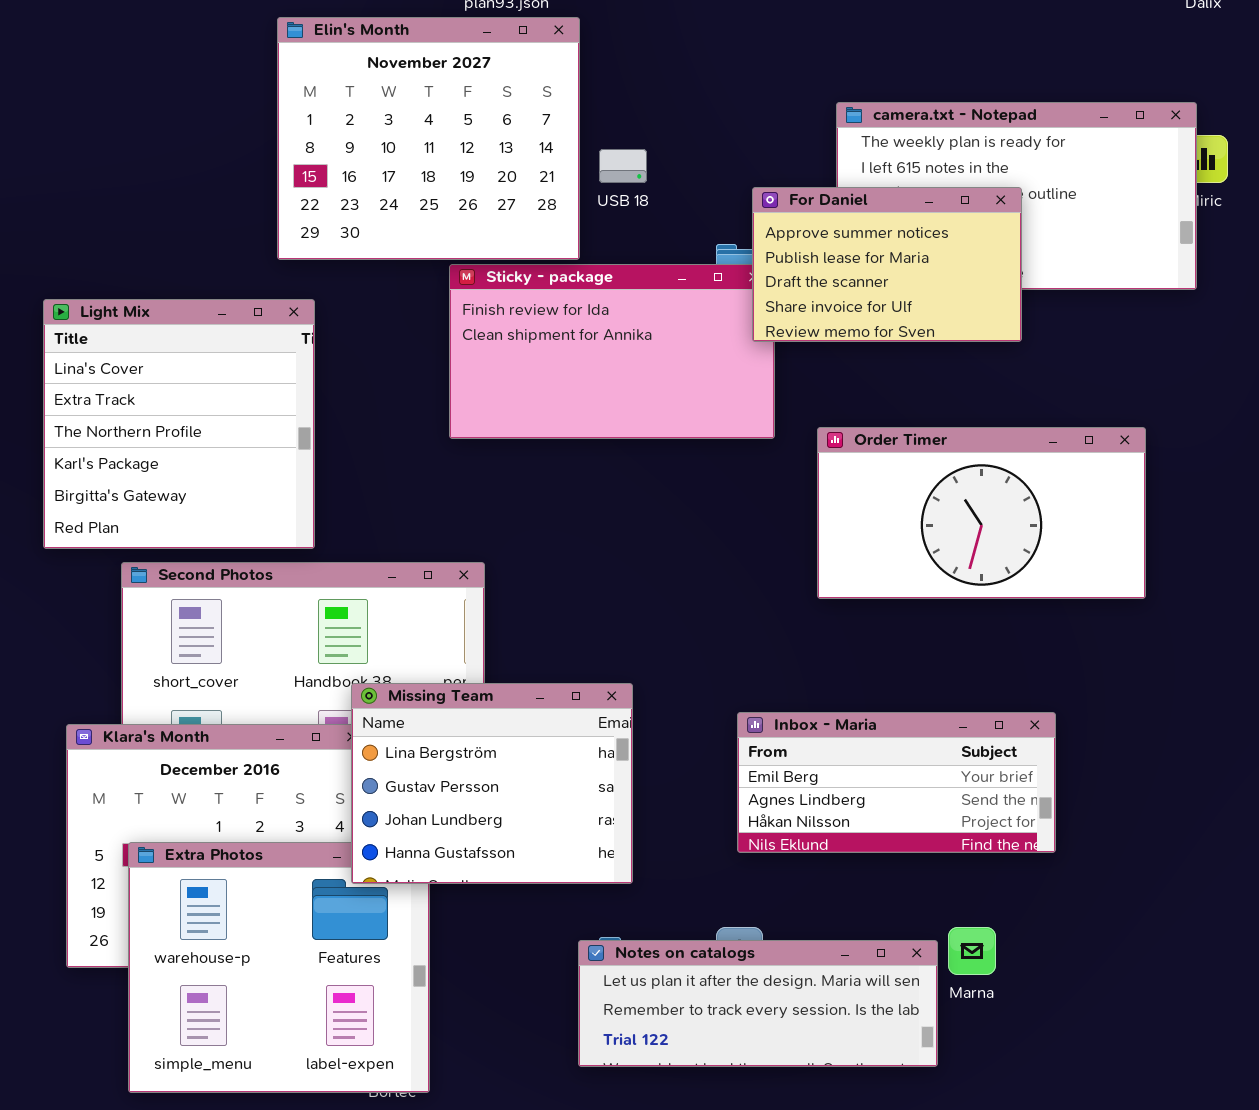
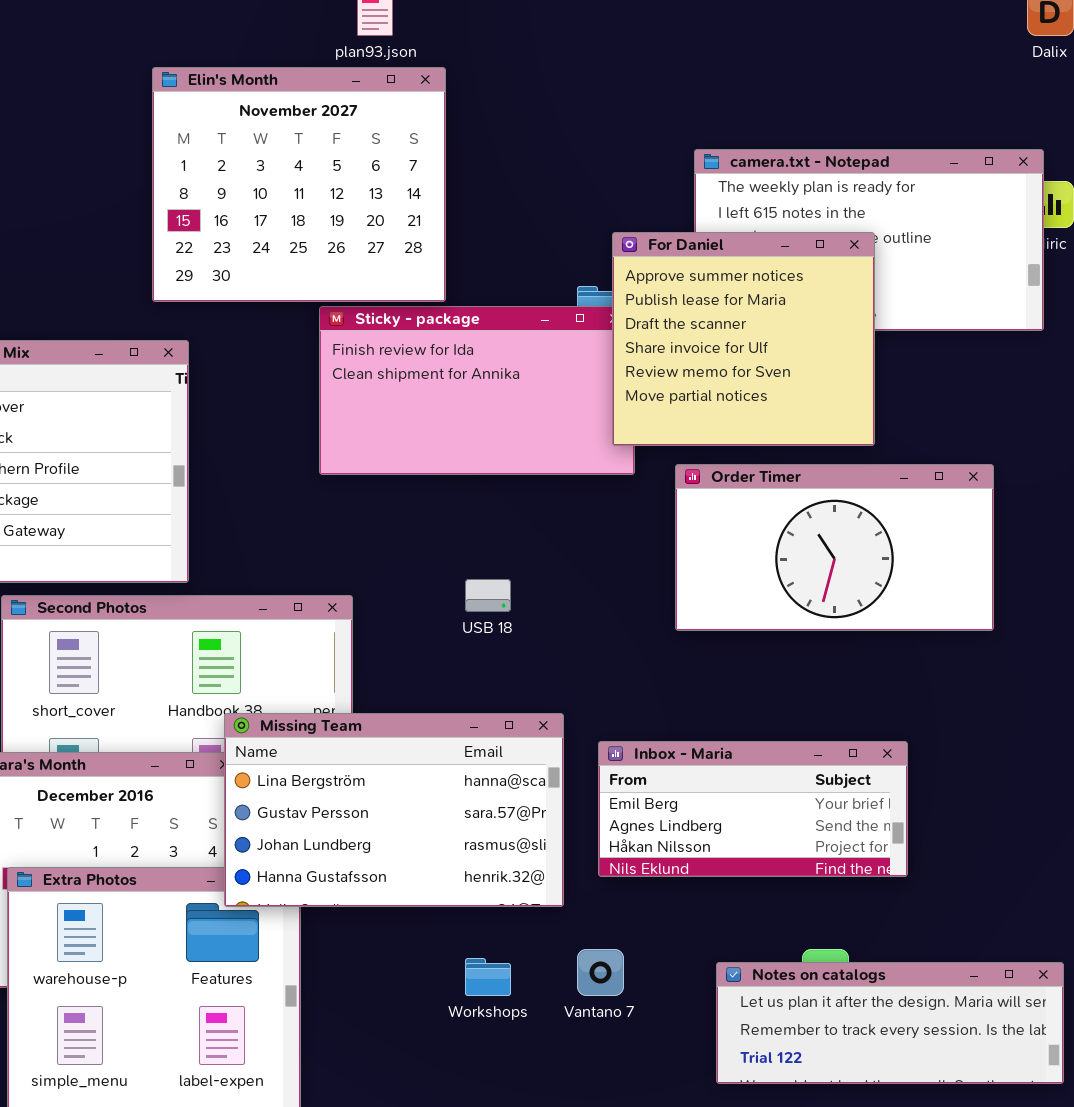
USB 18: [599,149,647,183] -> [465,579,511,612], moved
For Daniel: [752,187,1022,342] -> [612,232,875,446], resized
Missing Team: [351,683,633,884] -> [224,713,564,907], resized
Notes on catalogs: [578,940,938,1067] -> [716,962,1064,1084], moved

